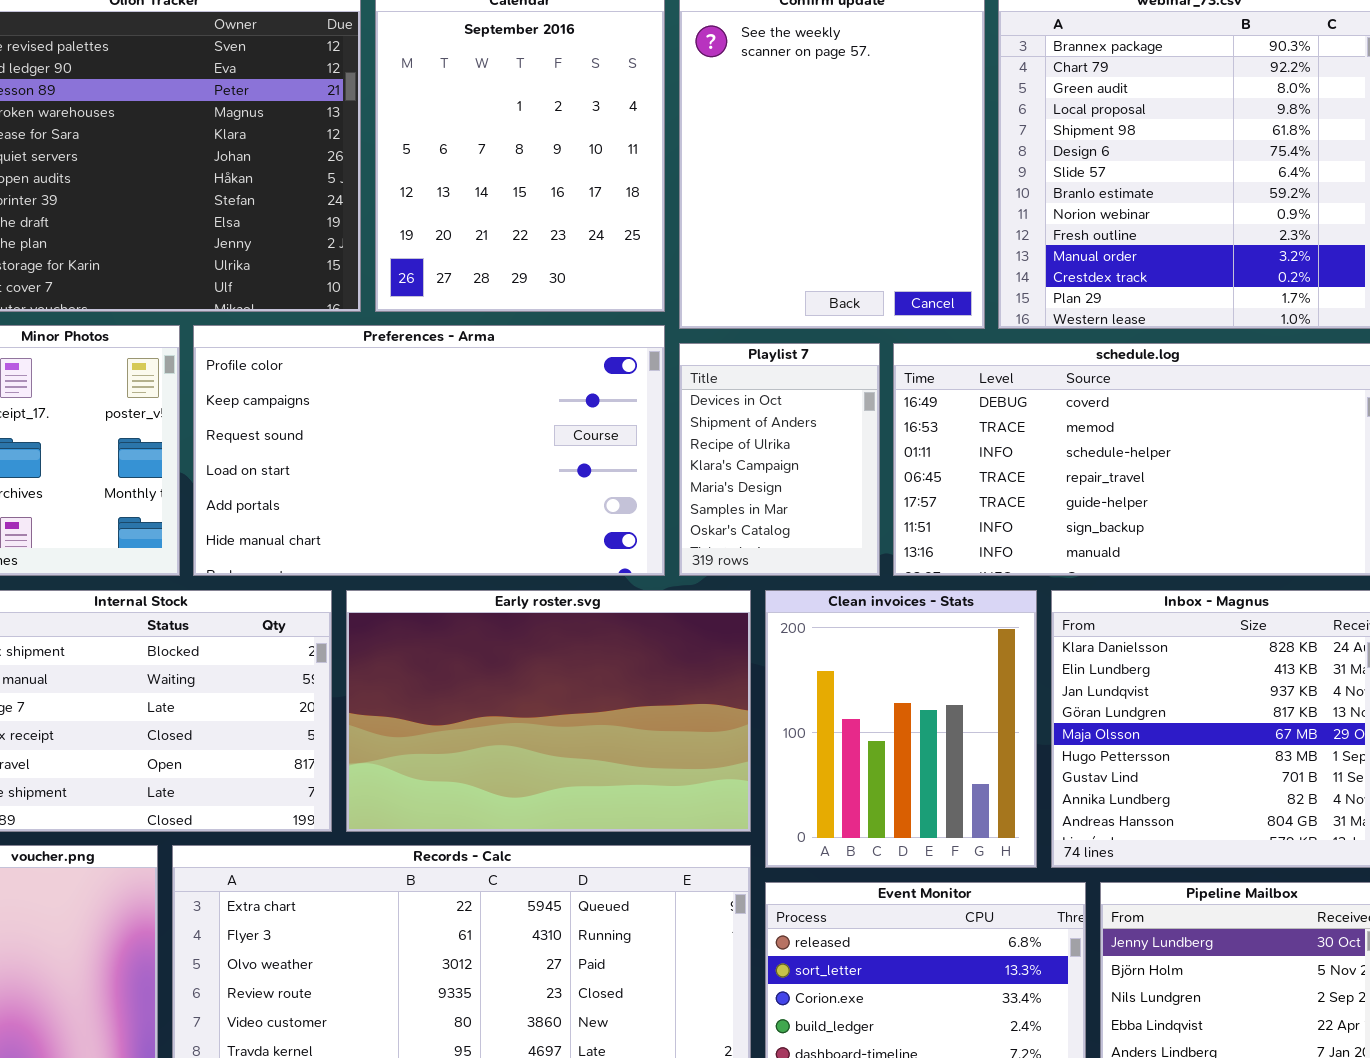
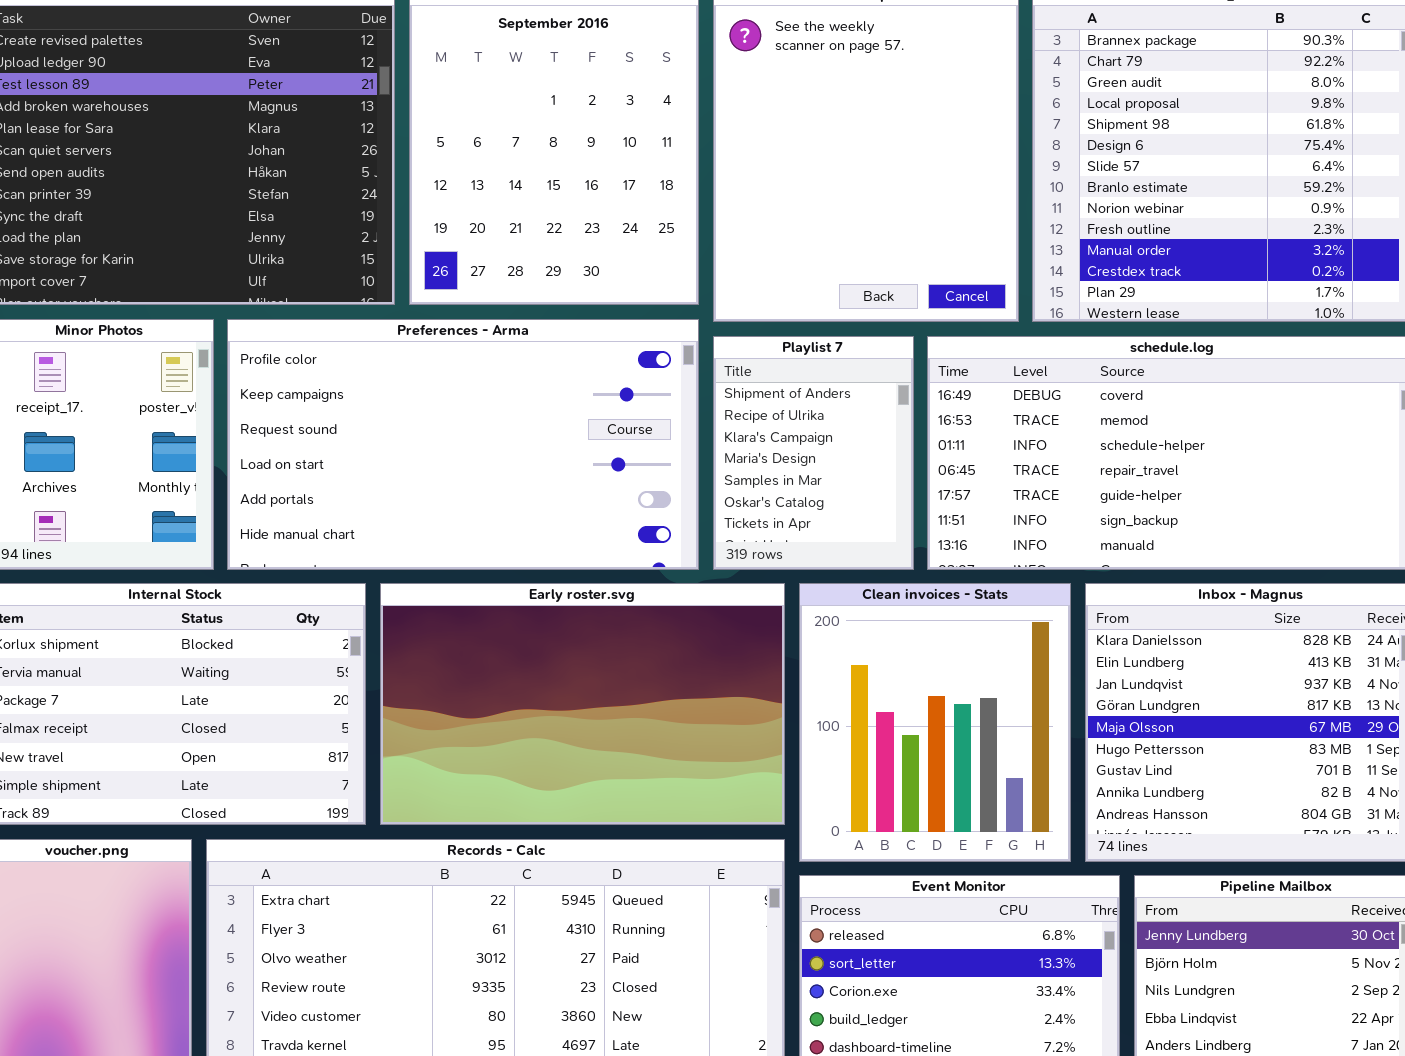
Playlist 7: [679,343,880,576] -> [713,336,914,570], scrolled down 1 row

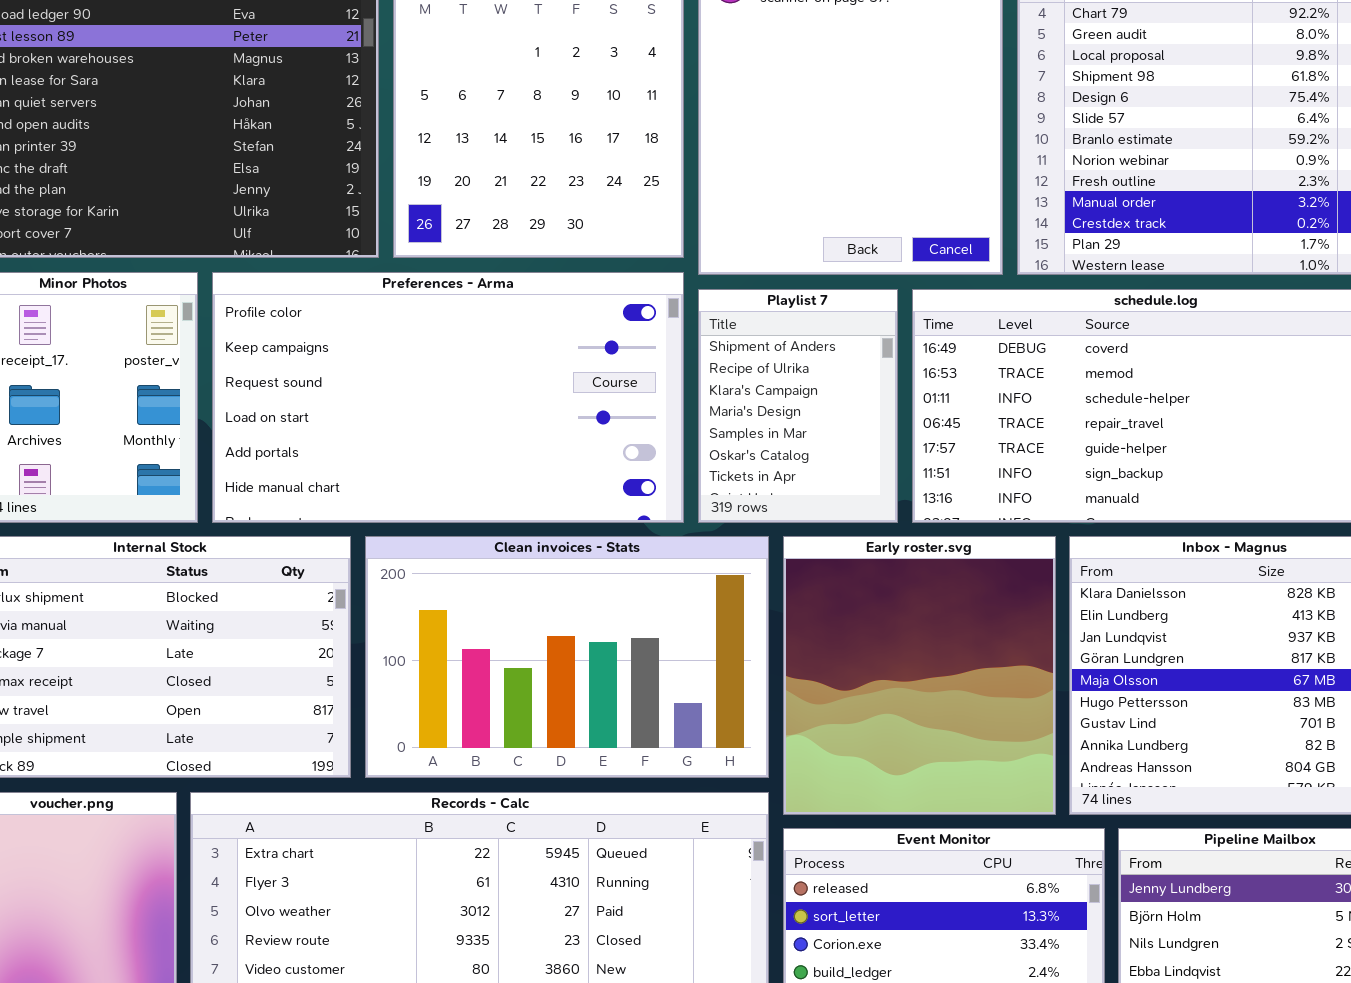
Early roster.svg: [380,583,785,825] -> [783,536,1056,815], moved, resized
Clean invoices - Stats: [799,583,1071,862] -> [365,536,769,778], moved, resized

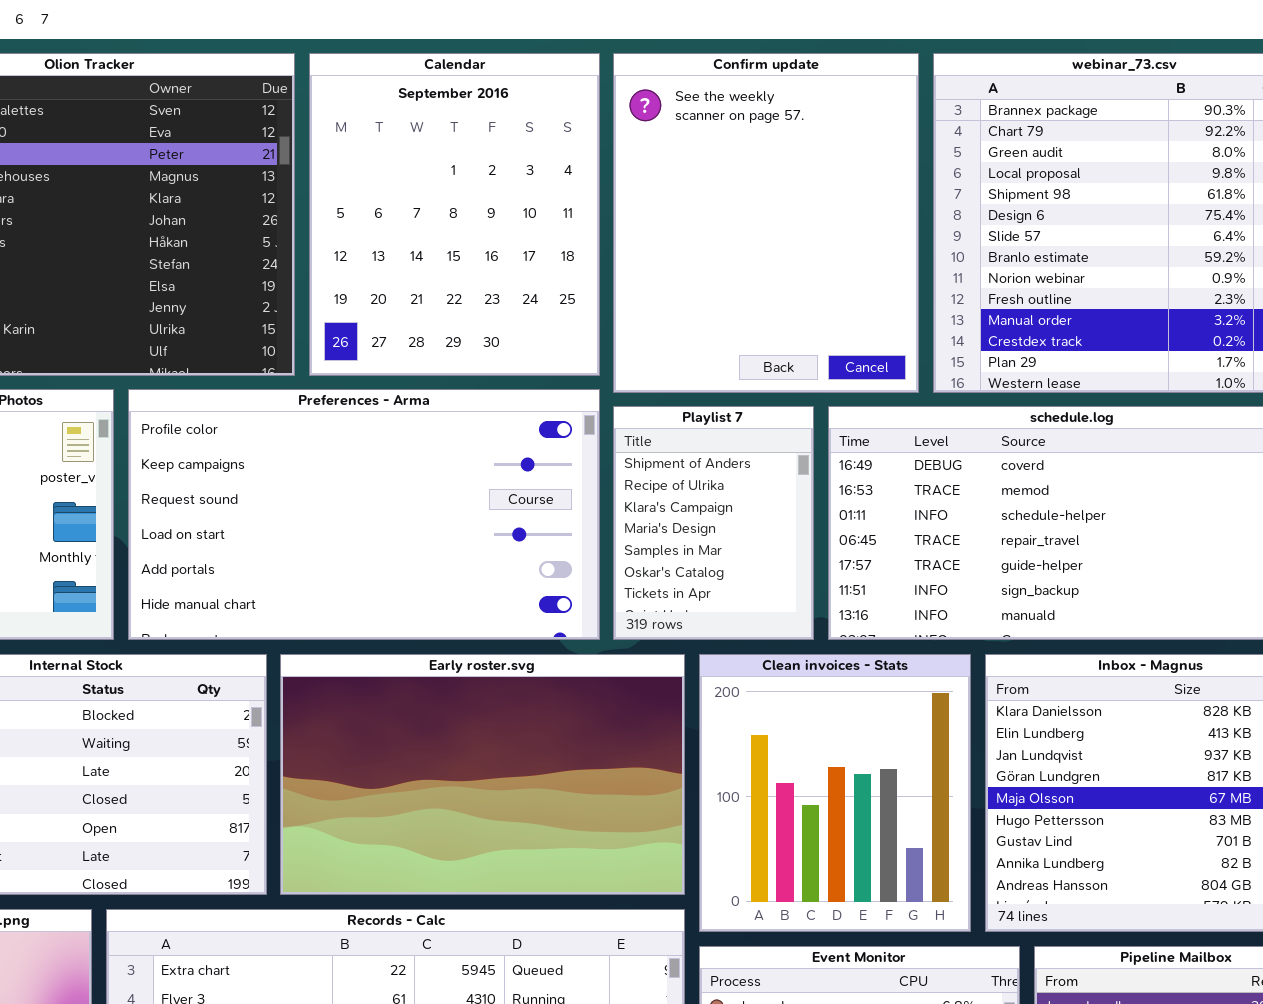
Clean invoices - Stats: [365,536,769,778] -> [699,654,971,932], moved, resized
Early roster.svg: [783,536,1056,815] -> [280,654,685,895], moved, resized

